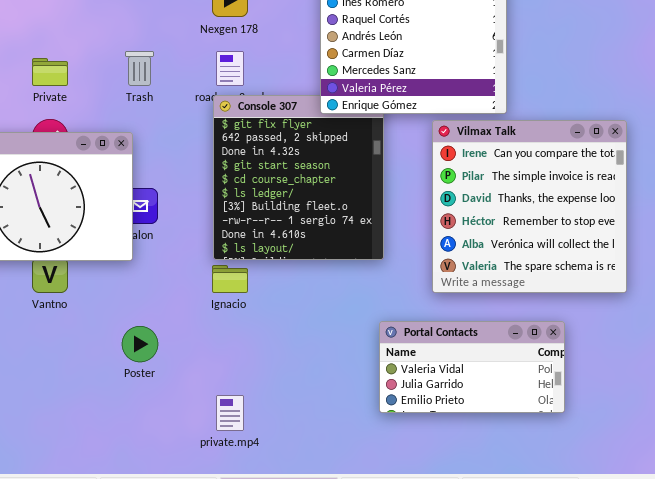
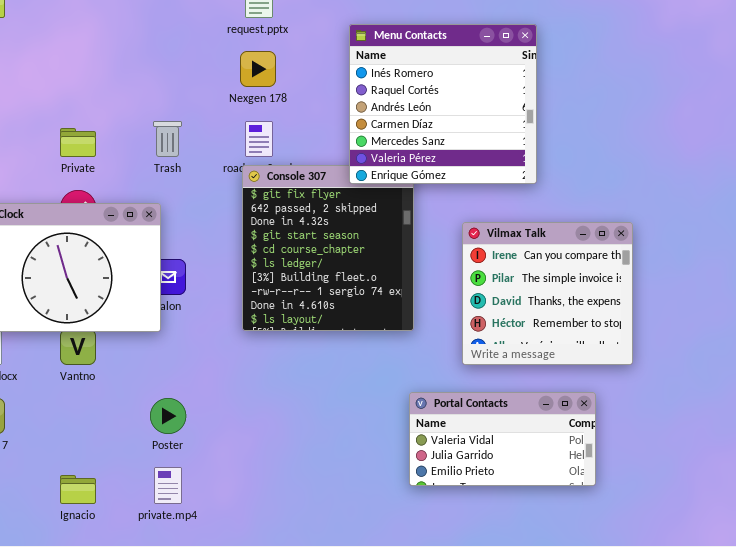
Vilmax Talk: [432,120,627,293] -> [462,222,633,365], resized
Ignacio: [212,265,248,293] -> [60,475,96,504], moved
private.mp4: [216,395,244,431] -> [154,467,182,504], moved

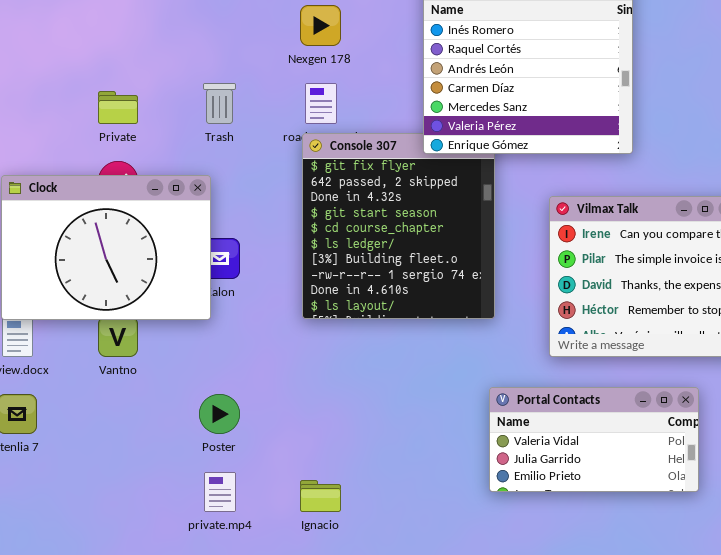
Ignacio: [60,475,96,504] -> [300,480,341,512], moved

